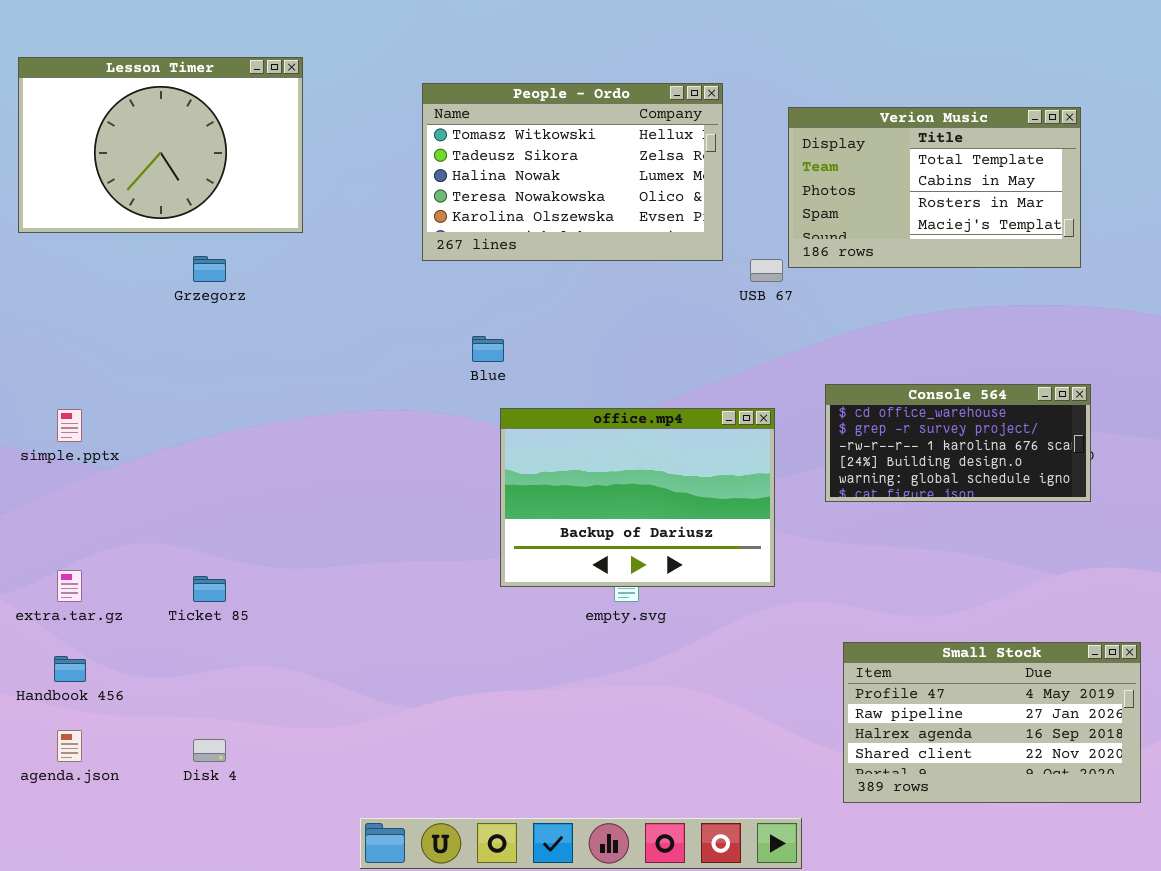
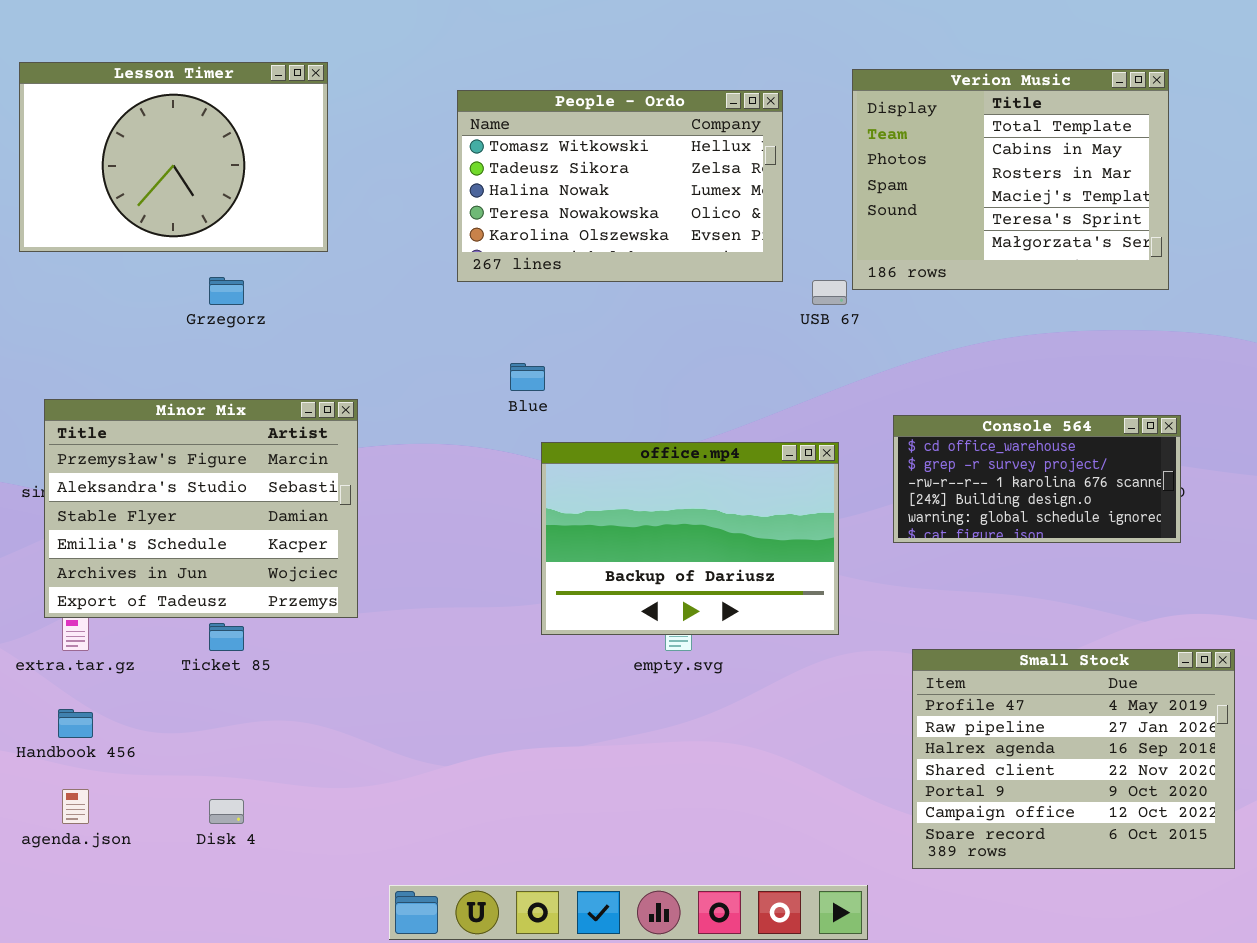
Verion Music: [788,107,1081,268] -> [852,69,1169,290], resized
Minor Mix: none -> [44,399,358,618], opened
Small Stock: [843,642,1141,803] -> [912,649,1235,869], resized

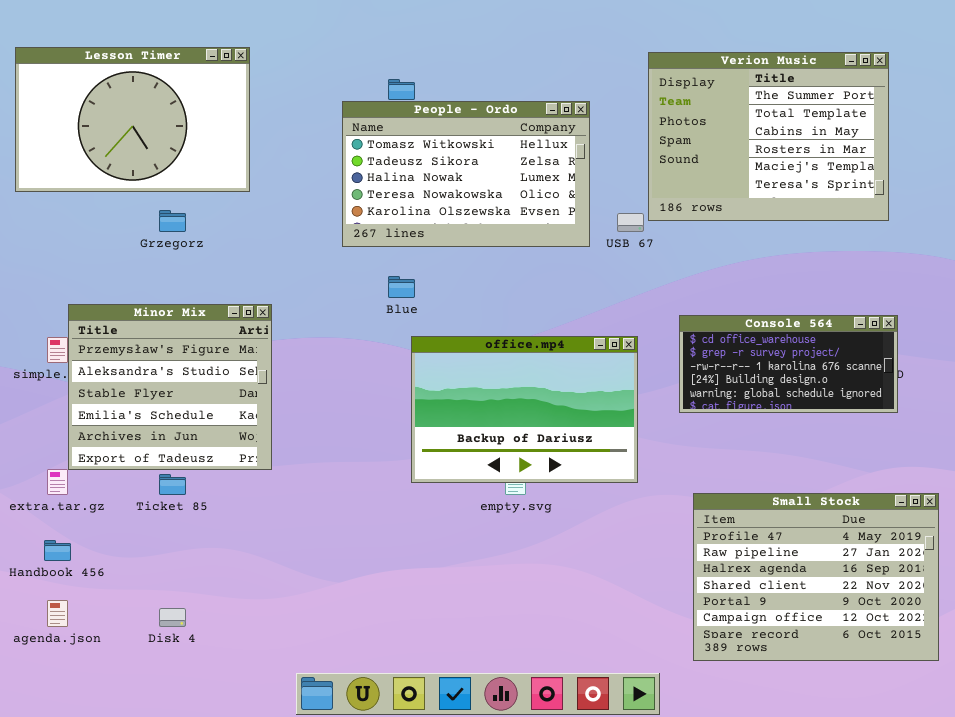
Verion Music: [852,69,1169,290] -> [648,52,889,221], scrolled up 1 row
People - Ordo: [457,90,783,282] -> [342,101,590,247], moved
Minor Mix: [44,399,358,618] -> [68,304,272,470], resized

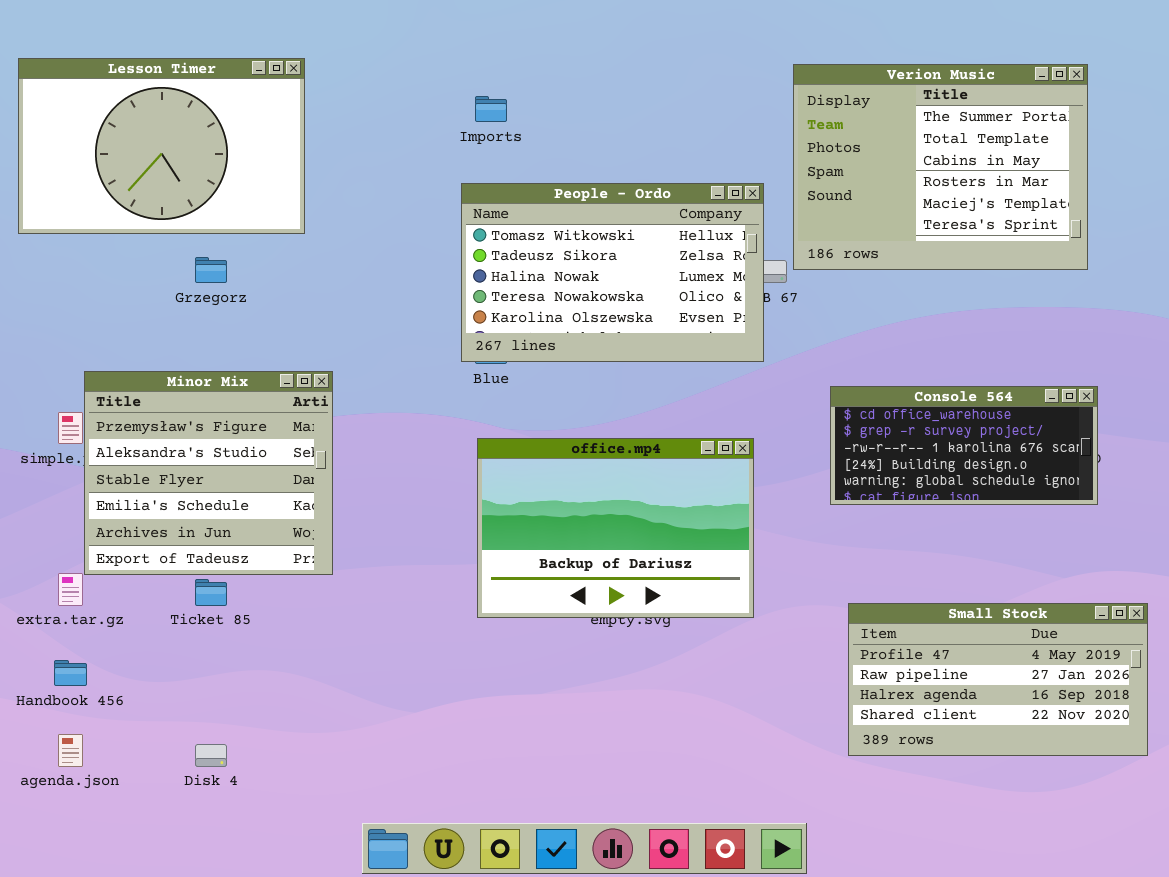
People - Ordo: [342,101,590,247] -> [461,183,764,362], moved
office.mp4: [411,336,638,483] -> [477,438,754,618], moved
Small Stock: [693,493,939,661] -> [848,603,1148,756], resized

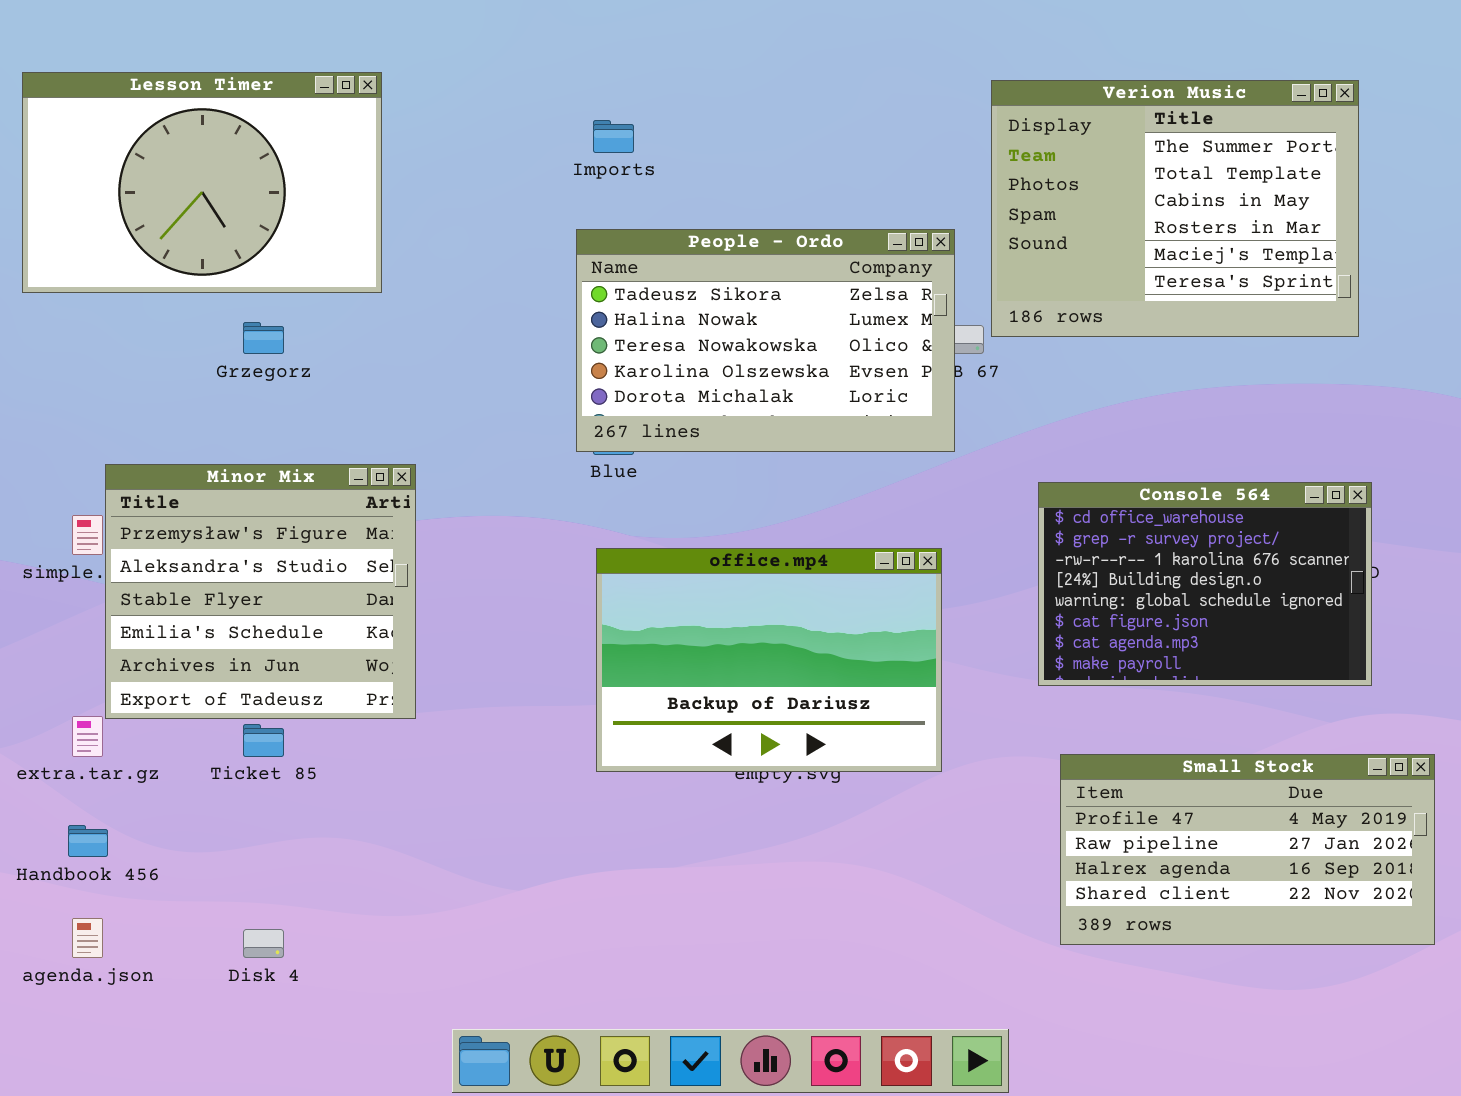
People - Ordo: [461,183,764,362] -> [576,229,955,452], scrolled down 1 row
Console 564: [830,386,1098,505] -> [1038,482,1372,686], resized

